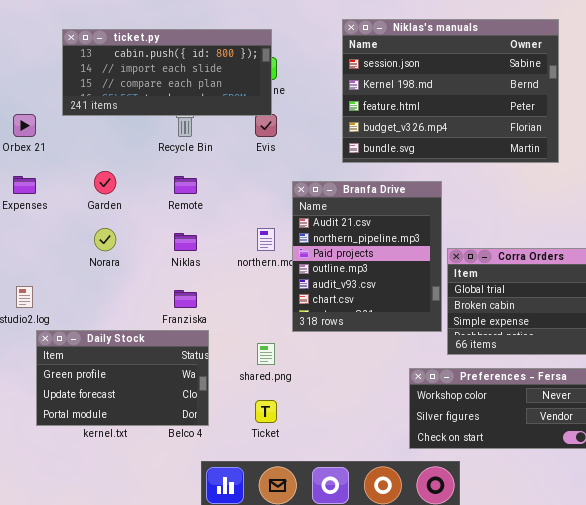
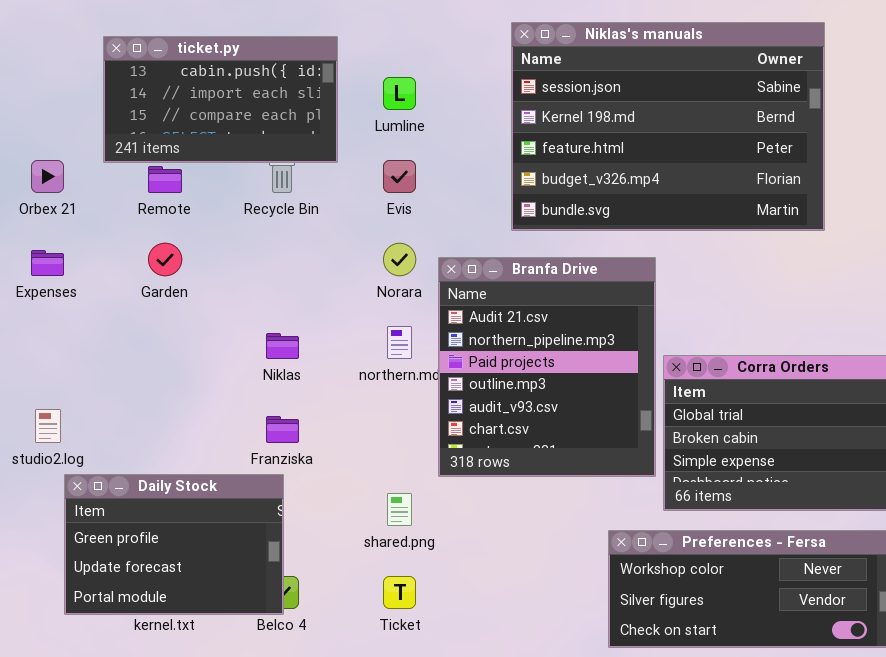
ticket.py: [62,29,272,116] -> [103,36,338,163], resized
Remote: [174,176,197,194] -> [148,166,182,193], moved
Norara: [94,228,116,251] -> [383,243,416,276], moved
Daily Stock: [36,330,209,426] -> [64,474,284,615], resized

